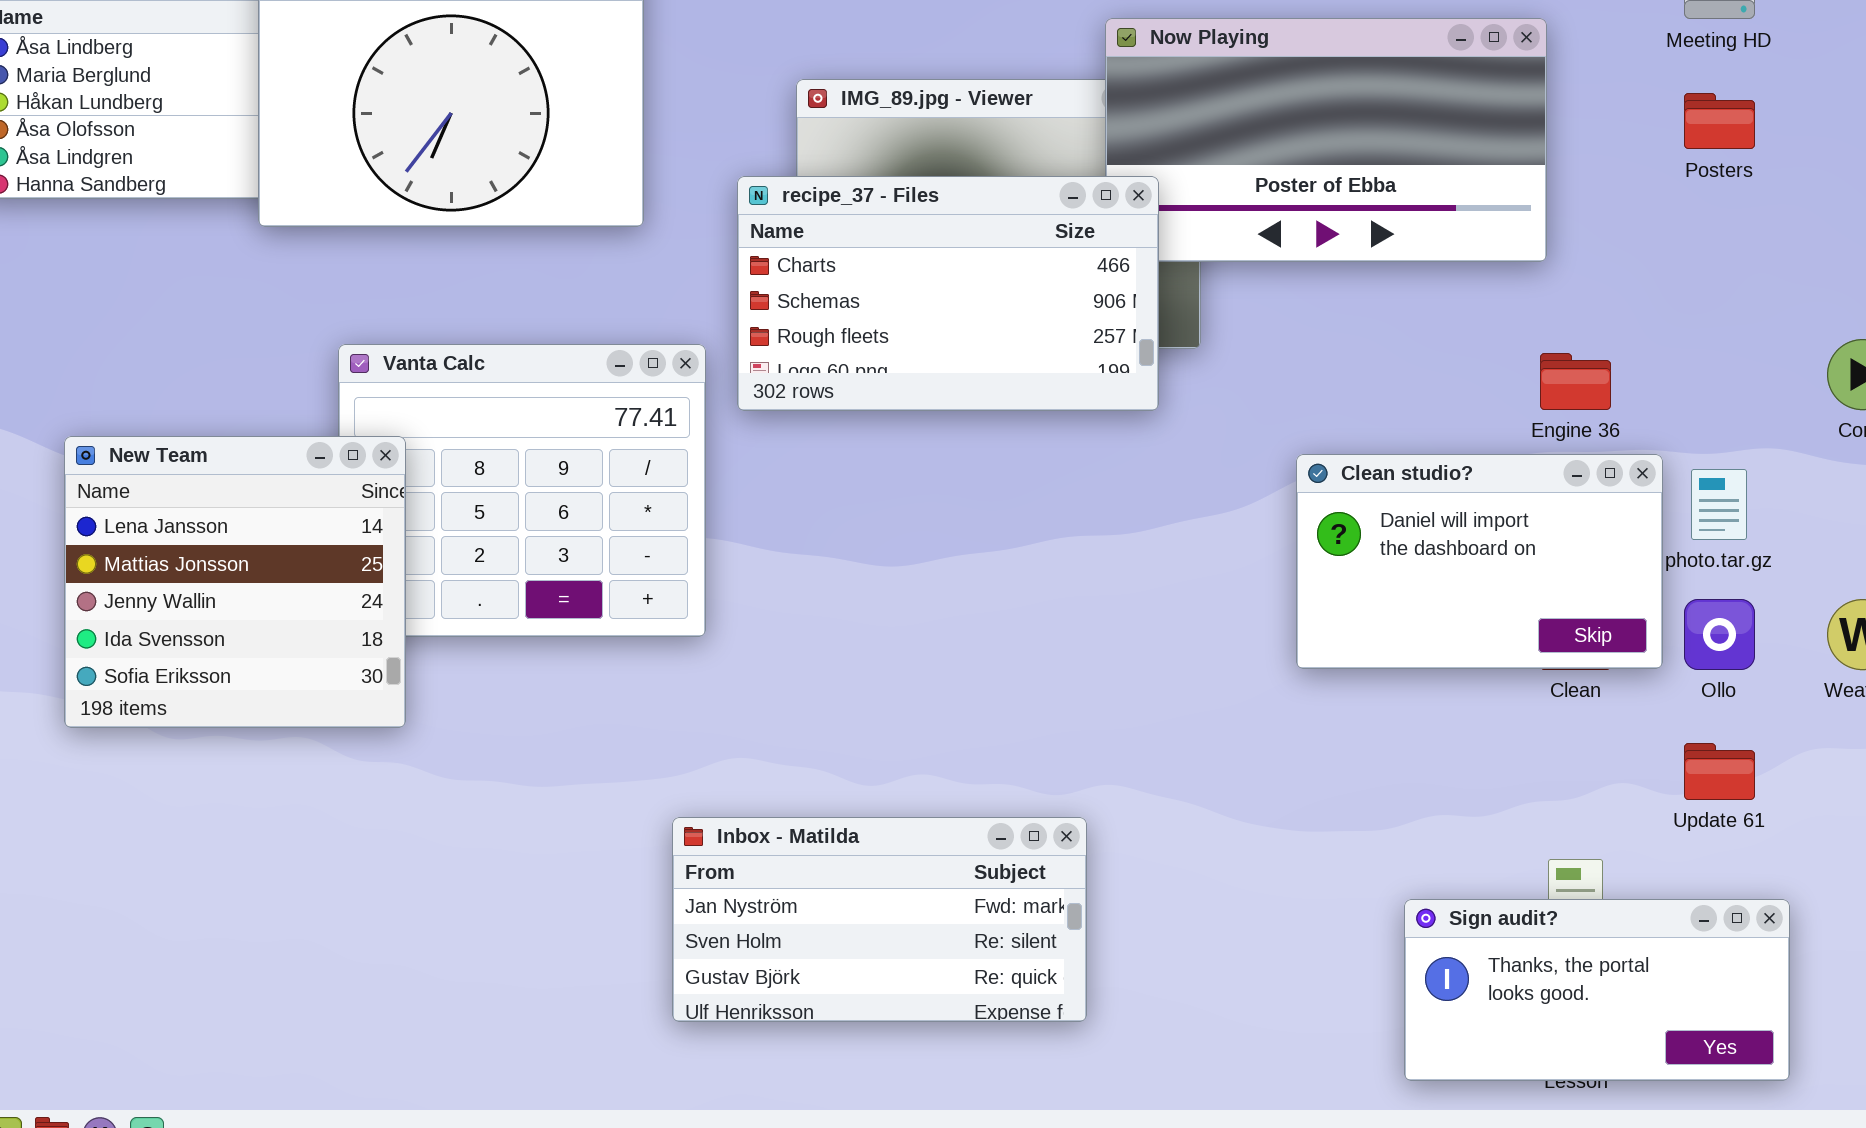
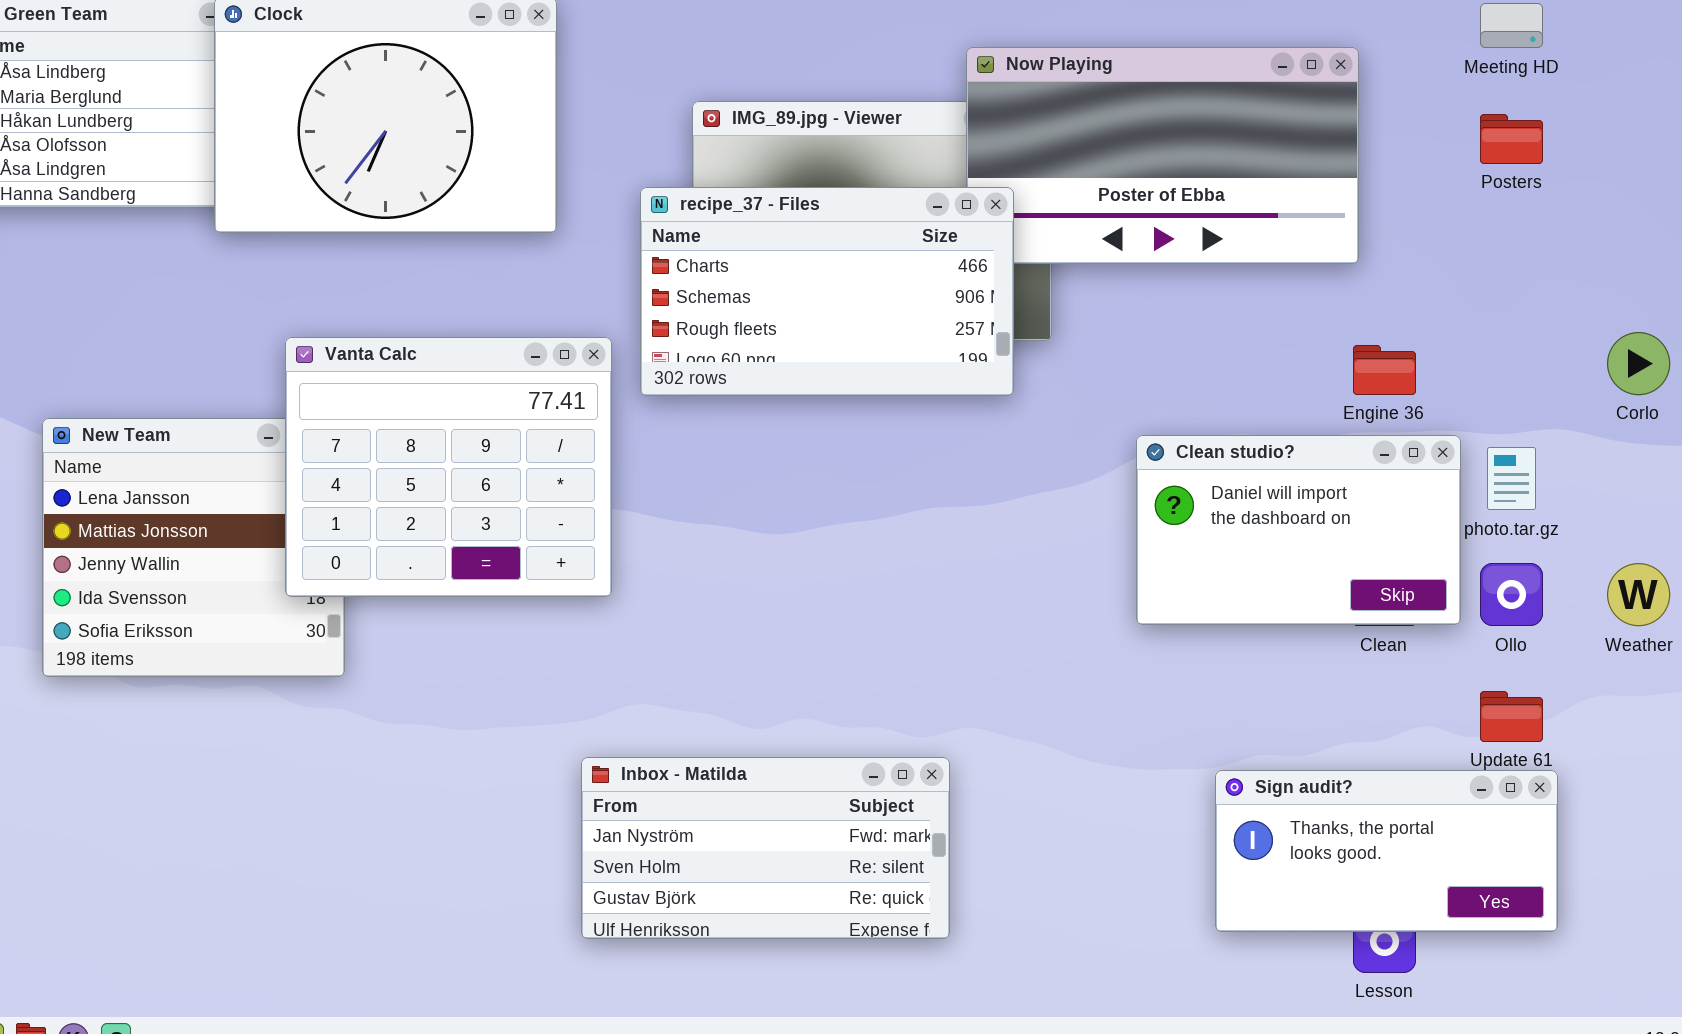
Vanta Calc: [338,344,706,637] -> [285,337,612,597], raised
Sign audit?: [1404,899,1790,1081] -> [1215,770,1558,932], moved

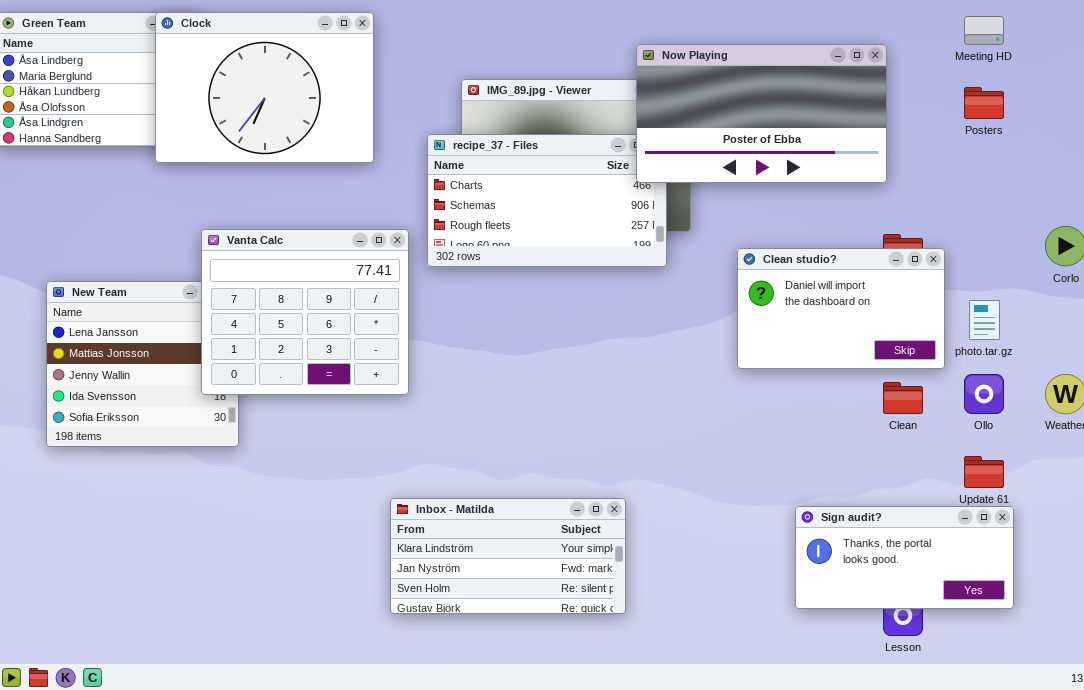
Now Playing: [966,47,1359,264] -> [636,44,887,183], raised
Clean studio?: [1136,435,1461,625] -> [737,248,945,369], moved
Inbox - Matilda: [581,757,950,939] -> [390,498,626,614], scrolled up 1 row

